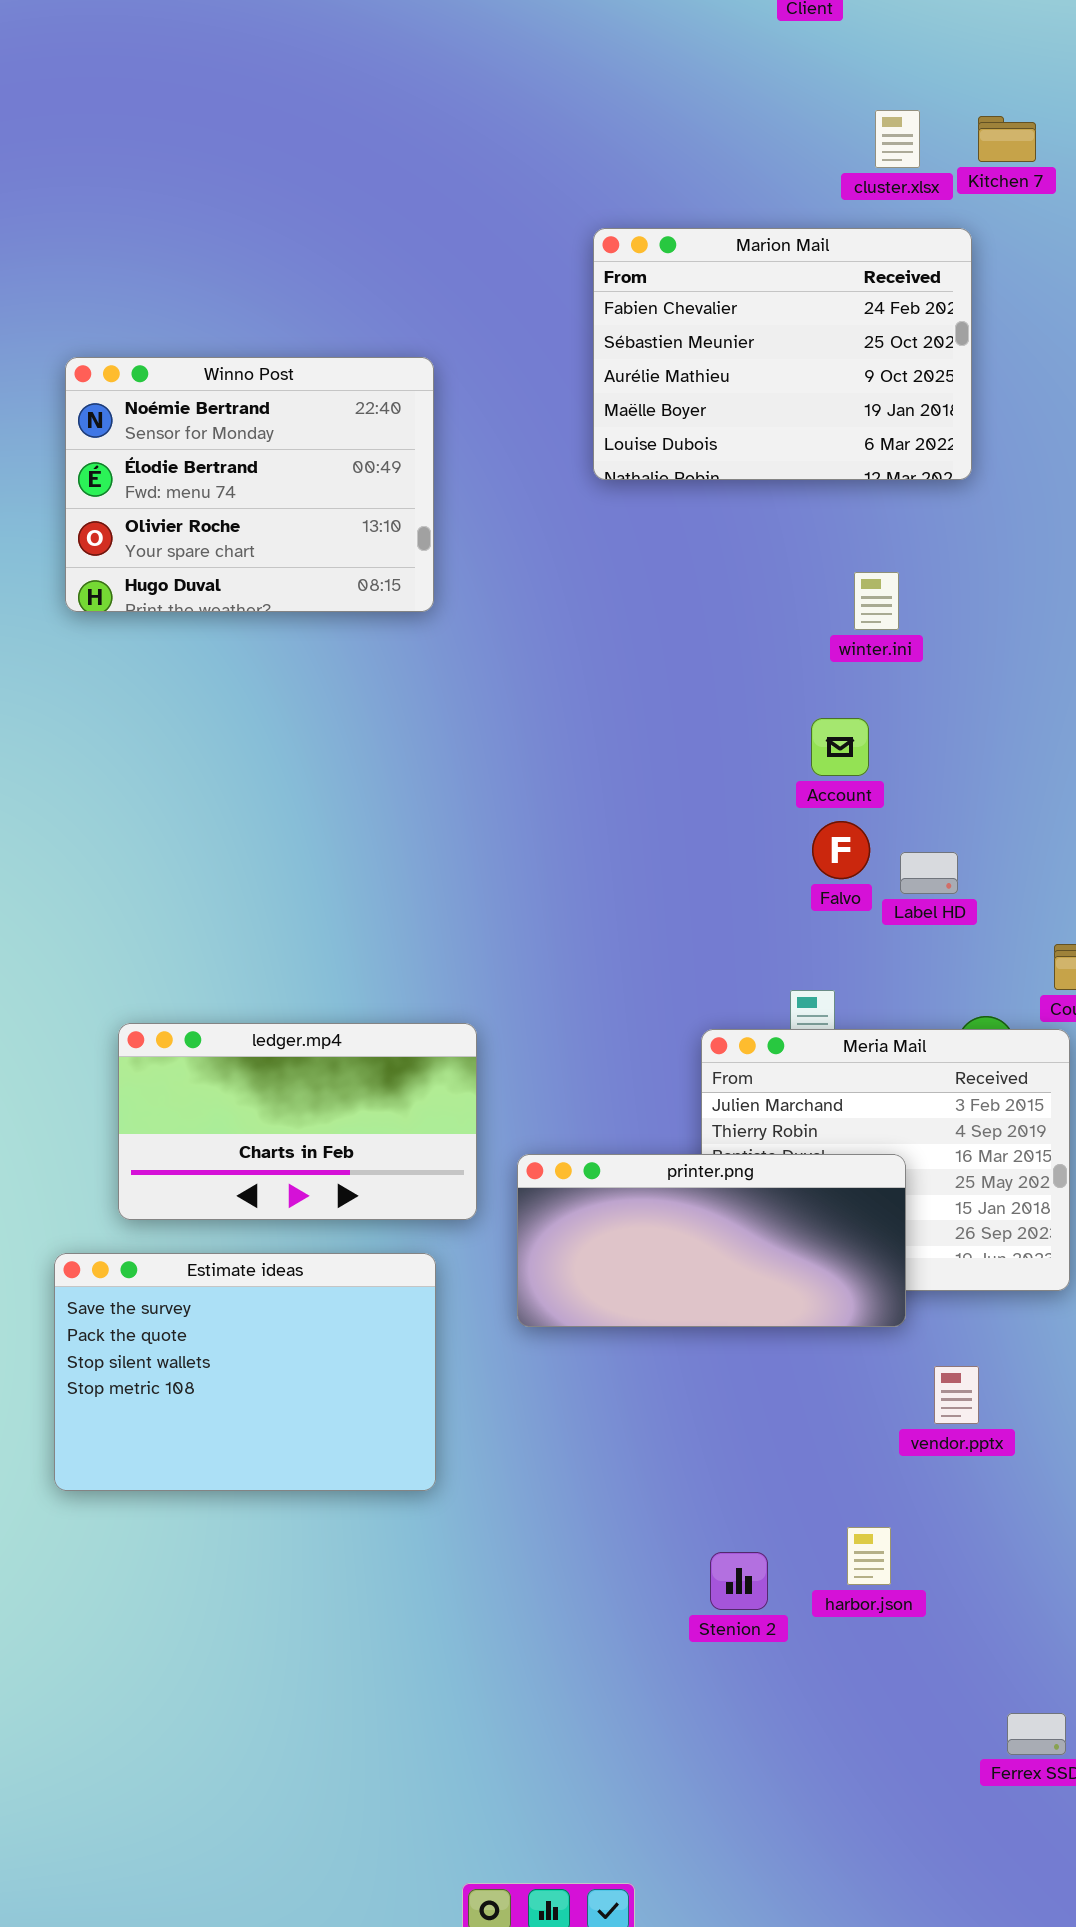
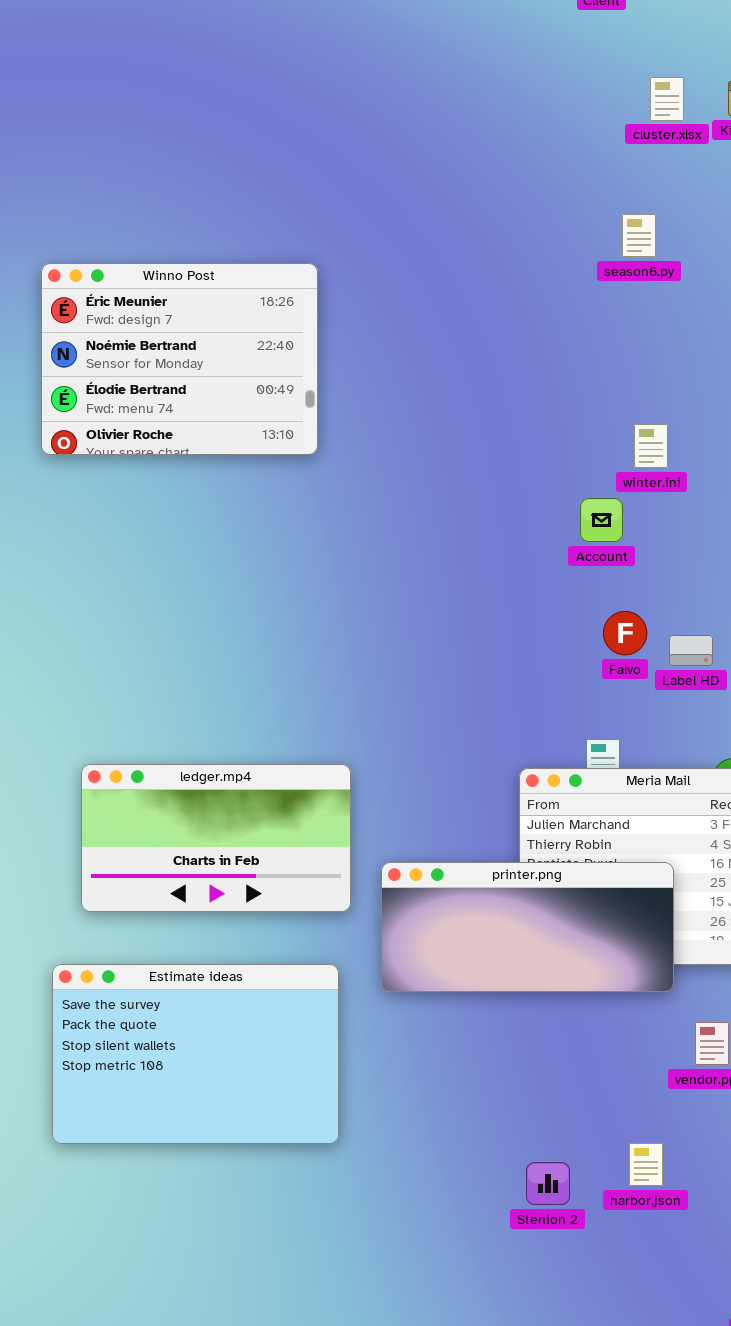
Marion Mail: [593,228,972,480] -> none, closed
Winno Post: [65,357,434,612] -> [41,263,318,455], scrolled up 1 row
Account: [811,718,869,776] -> [580,498,623,542], moved
Estimate ideas: [54,1253,436,1491] -> [52,964,339,1144], moved

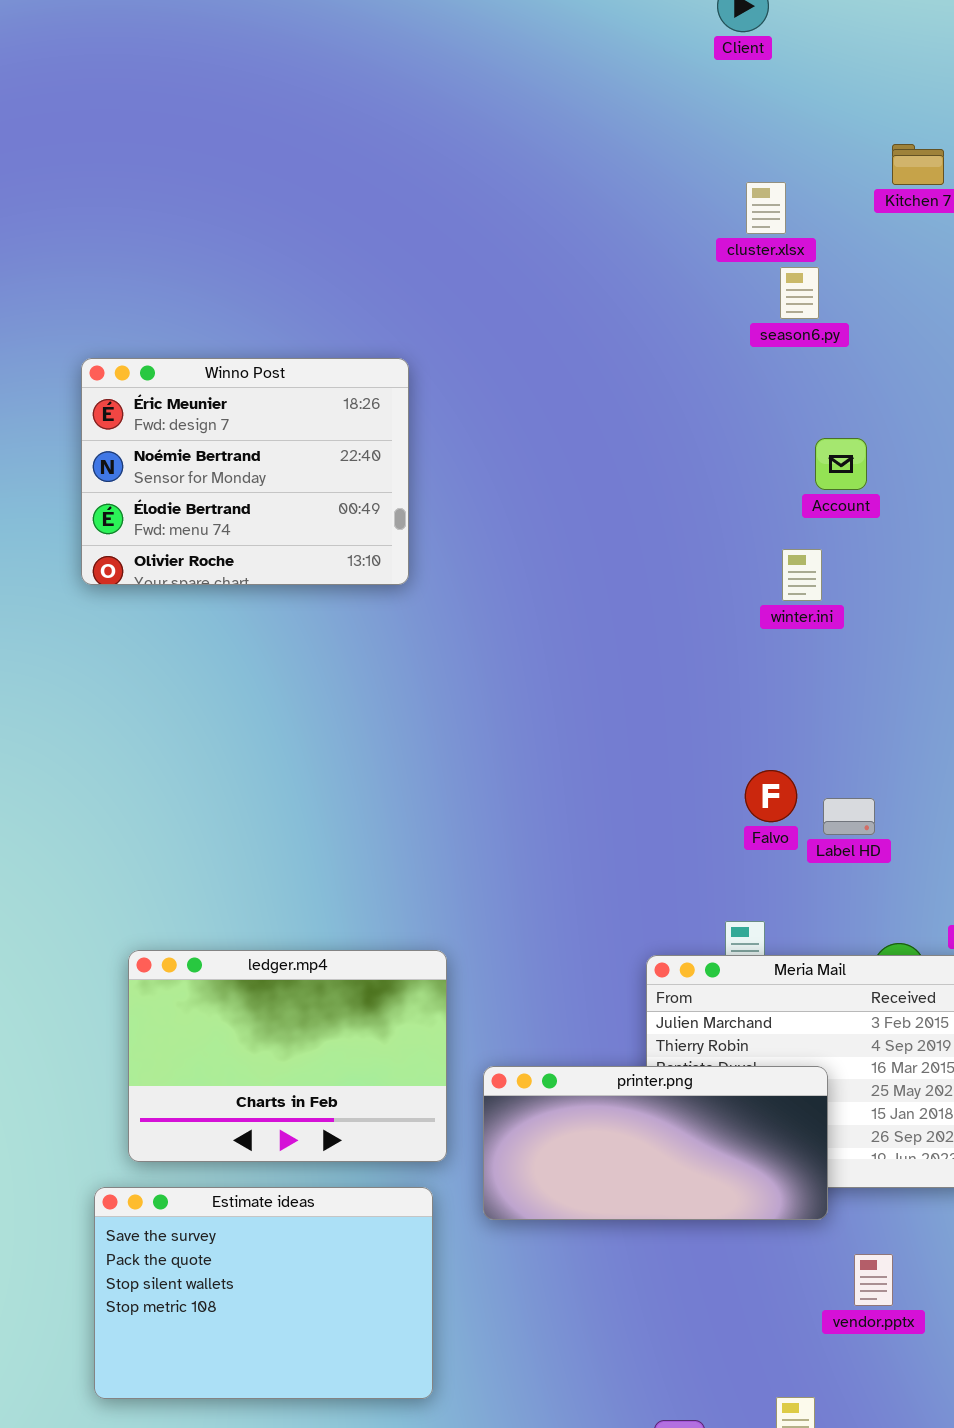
cluster.xlsx: [650,77,684,121] -> [746,182,786,234], moved
season6.py: [622,214,656,257] -> [780,267,819,319], moved
Account: [580,498,623,542] -> [815,438,867,490], moved
ledger.mp4: [81,764,351,912] -> [128,950,447,1162], resized

